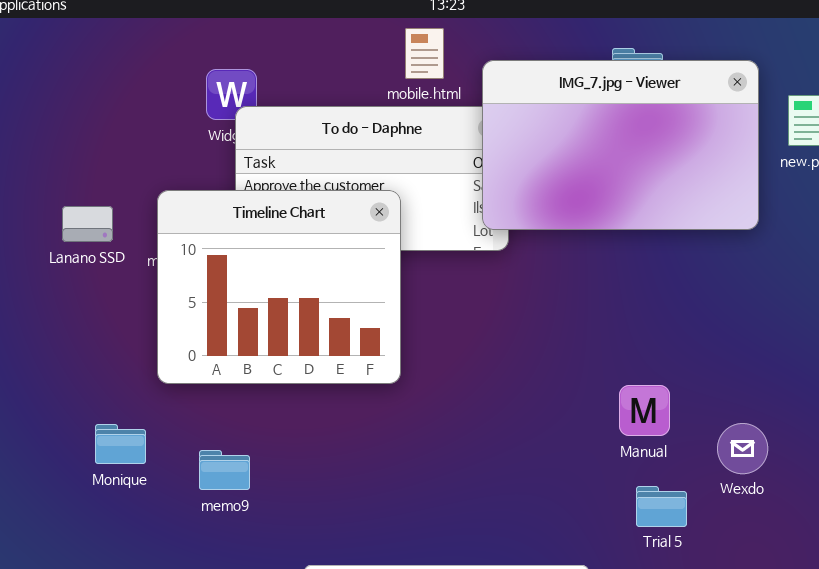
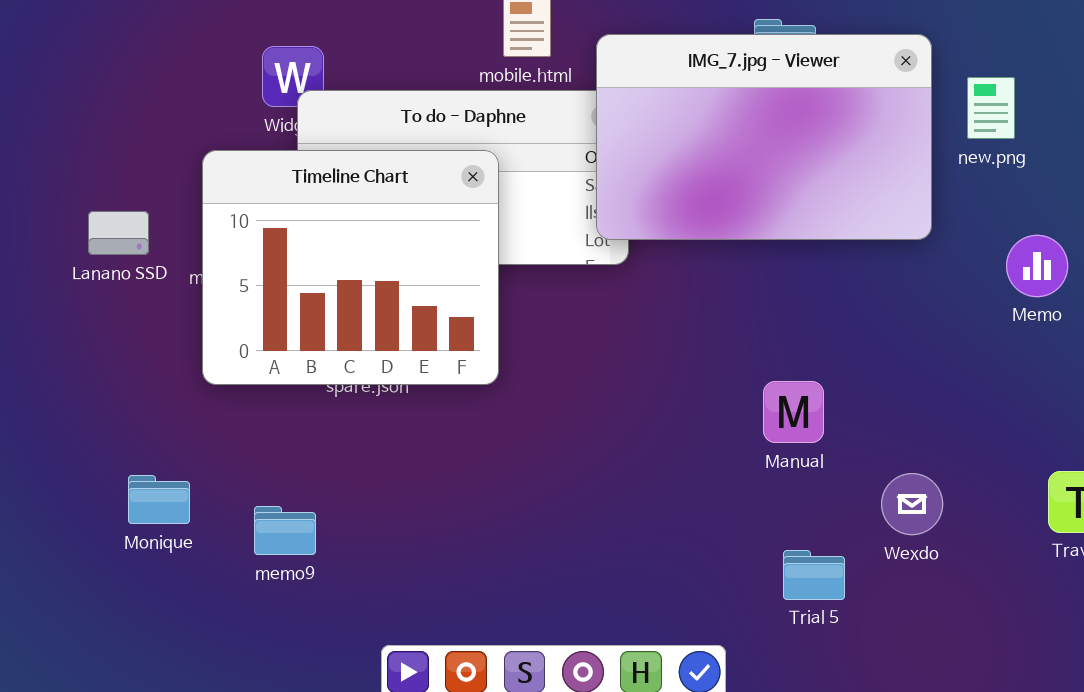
Timeline Chart: [157,190,401,384] -> [202,150,499,385], moved
Manual: [619,385,670,436] -> [763,381,824,443], moved

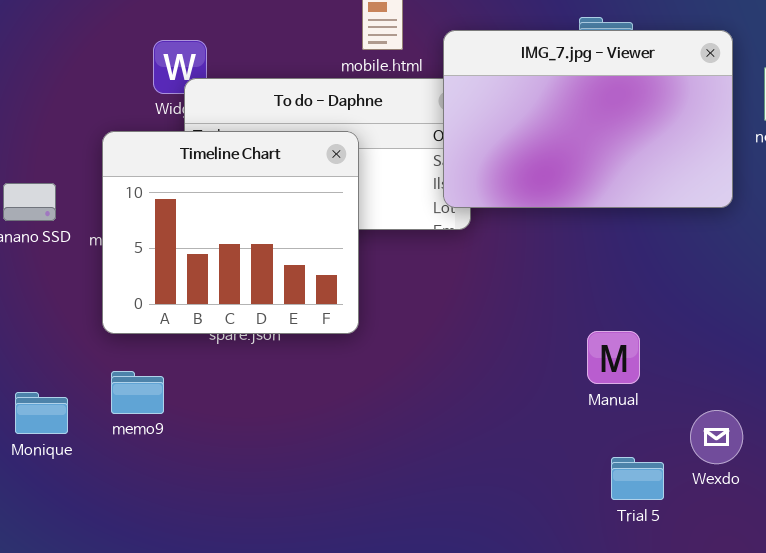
Monique: [128,475,190,524] -> [15,392,68,434], moved
memo9: [254,506,316,555] -> [111,371,164,414], moved
Trial 5: [783,550,845,600] -> [611,457,664,500], moved

